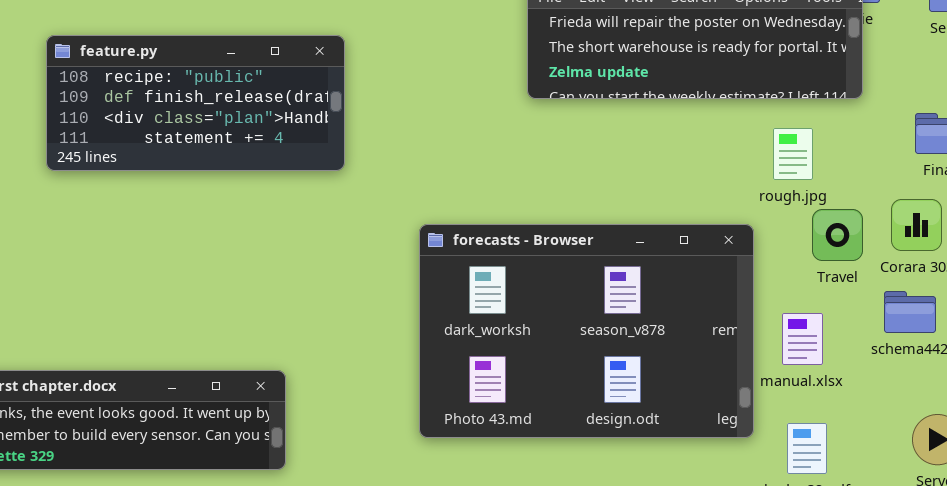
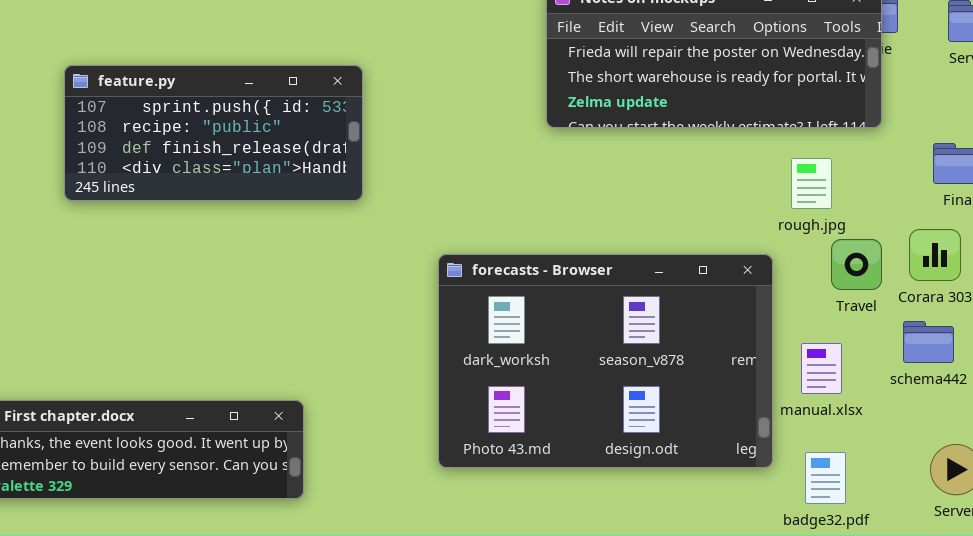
feature.py: [46,35,345,171] -> [64,65,363,201], scrolled up 1 row

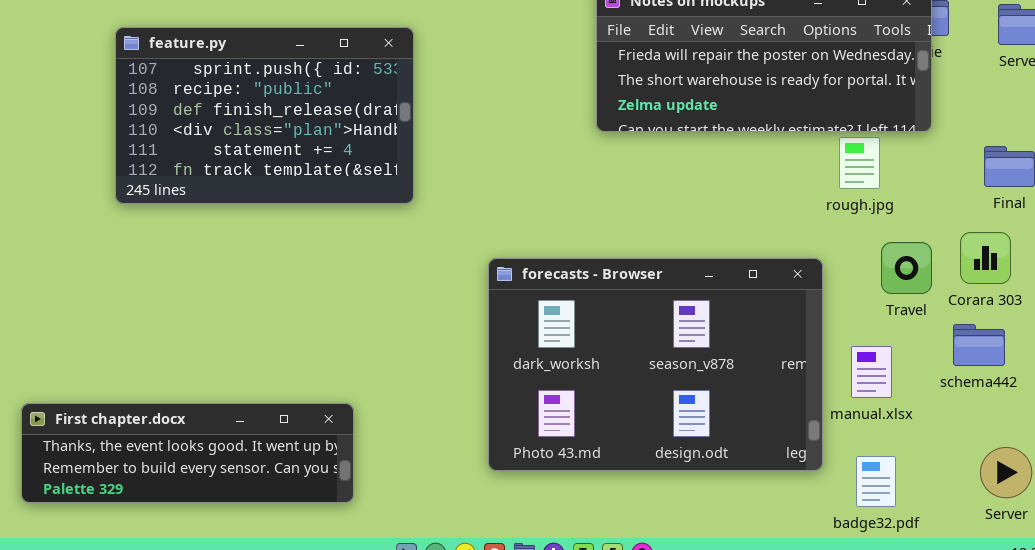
feature.py: [64,65,363,201] -> [115,27,414,204], resized
rough.jpg: [791,158,832,209] -> [839,137,880,189], moved

